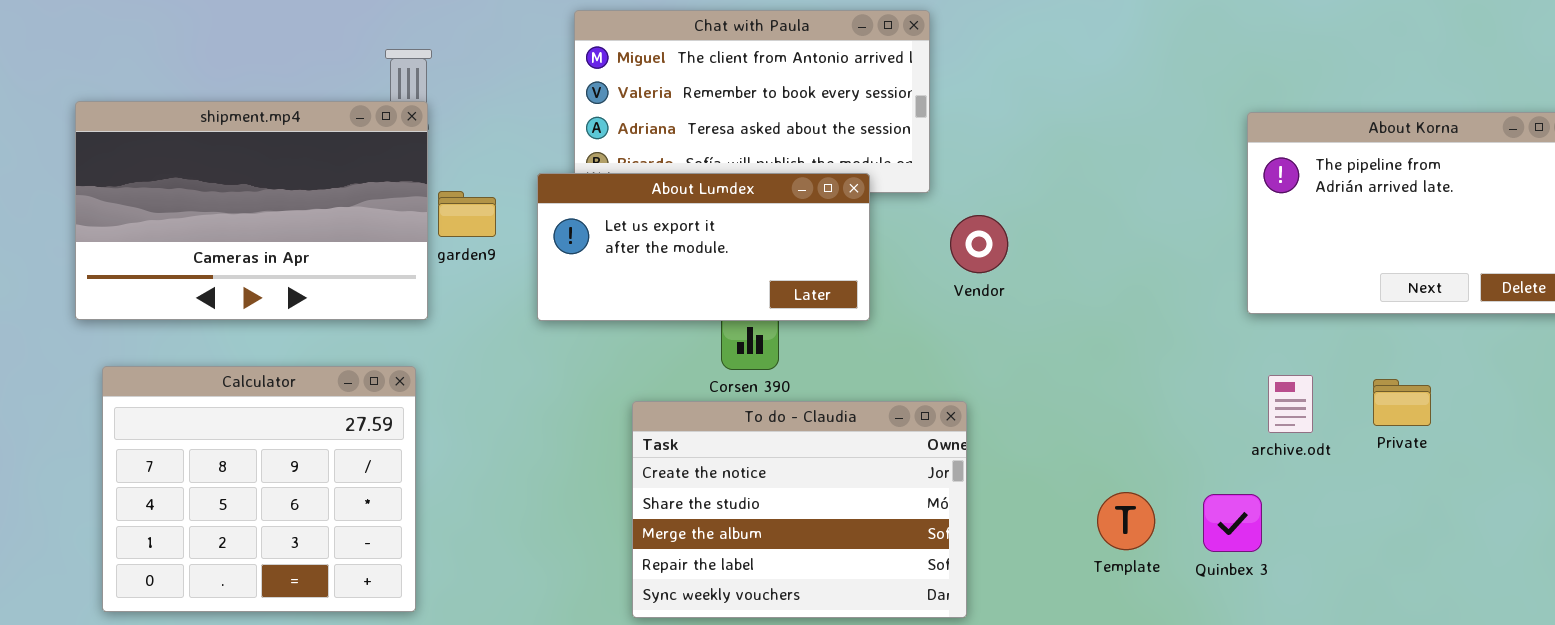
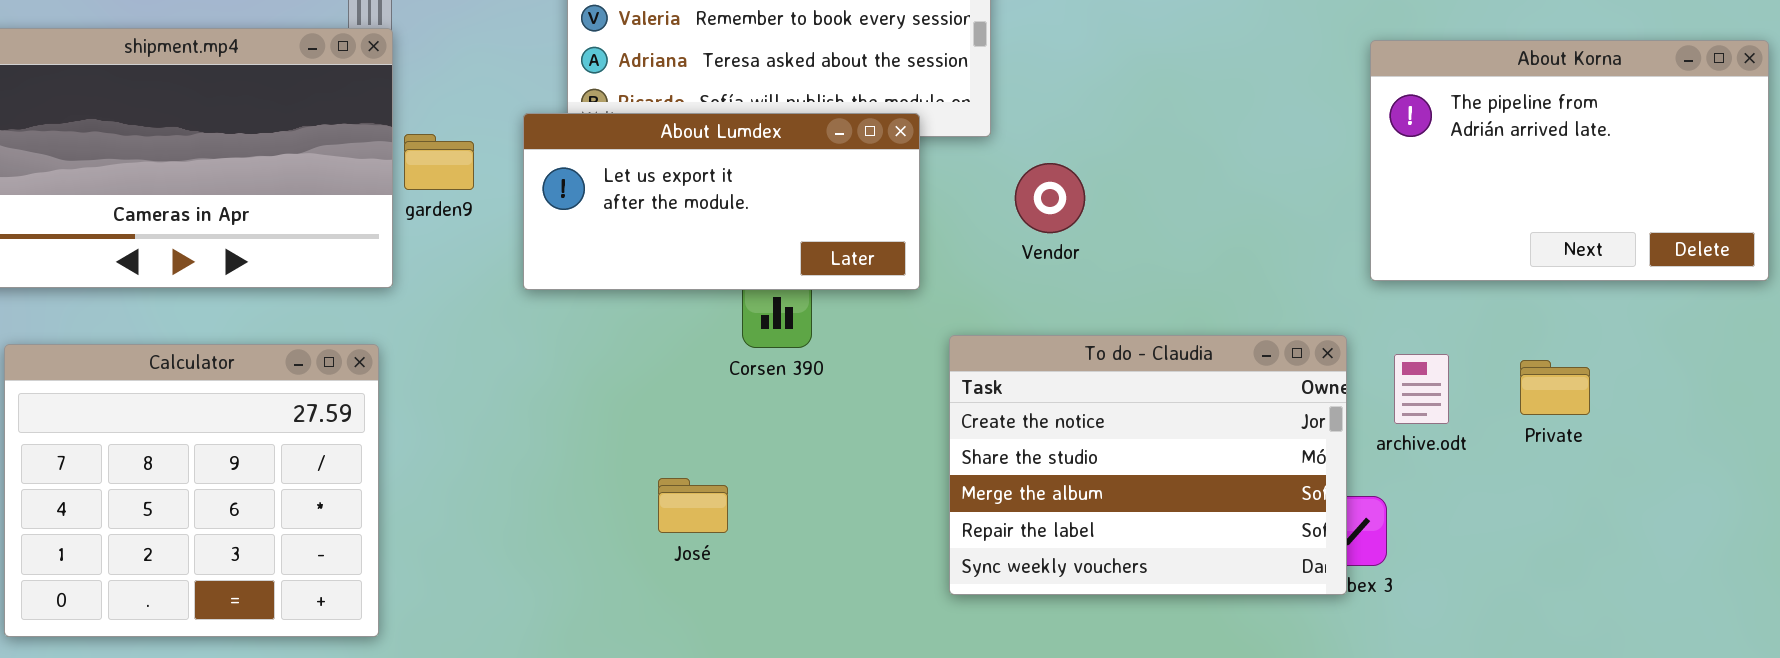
To do - Claudia: [632,401,967,618] -> [949,335,1347,595], moved

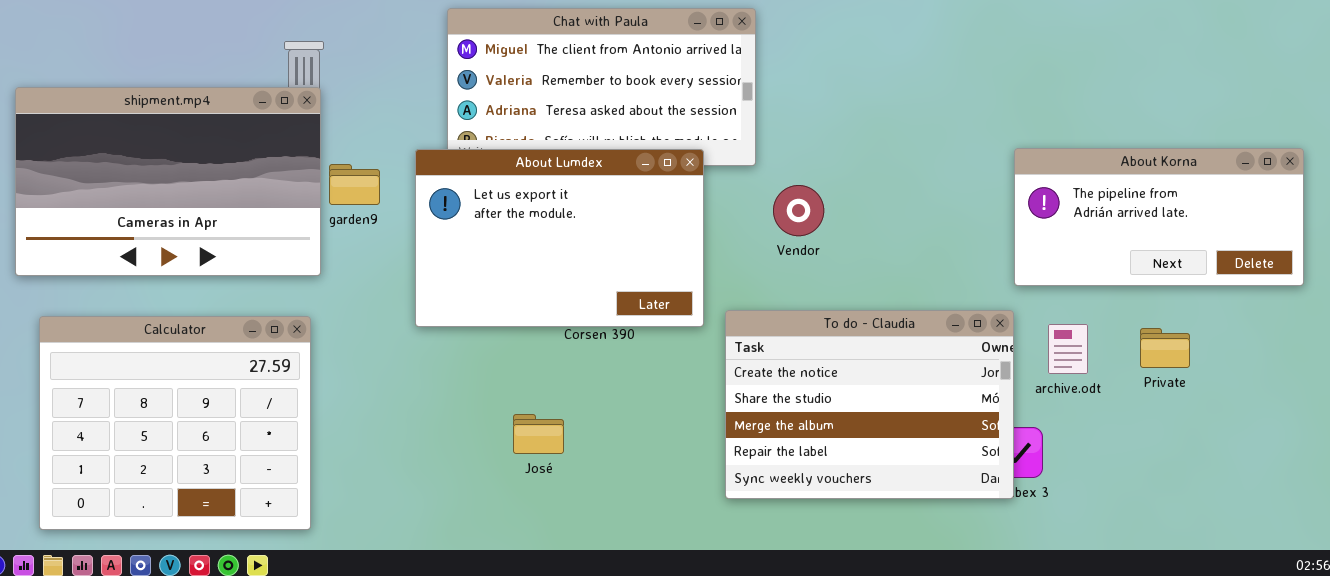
About Korna: [1370,40,1769,281] -> [1014,148,1304,286], moved, resized
About Lumdex: [523,113,920,290] -> [415,149,704,327], resized

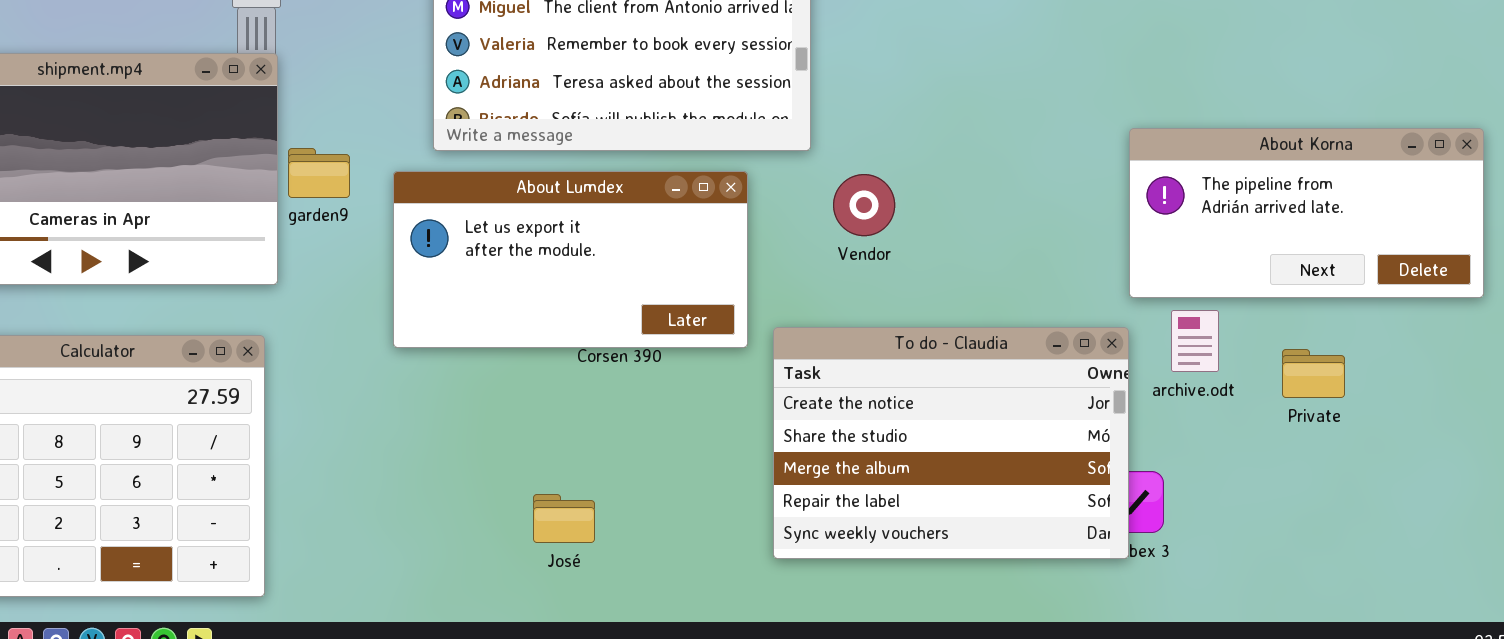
About Lumdex: [415,149,704,327] -> [393,171,748,348], resized
archive.odt: [1048,324,1088,374] -> [1171,310,1219,372], moved
José: [513,414,564,454] -> [533,494,595,543], moved

